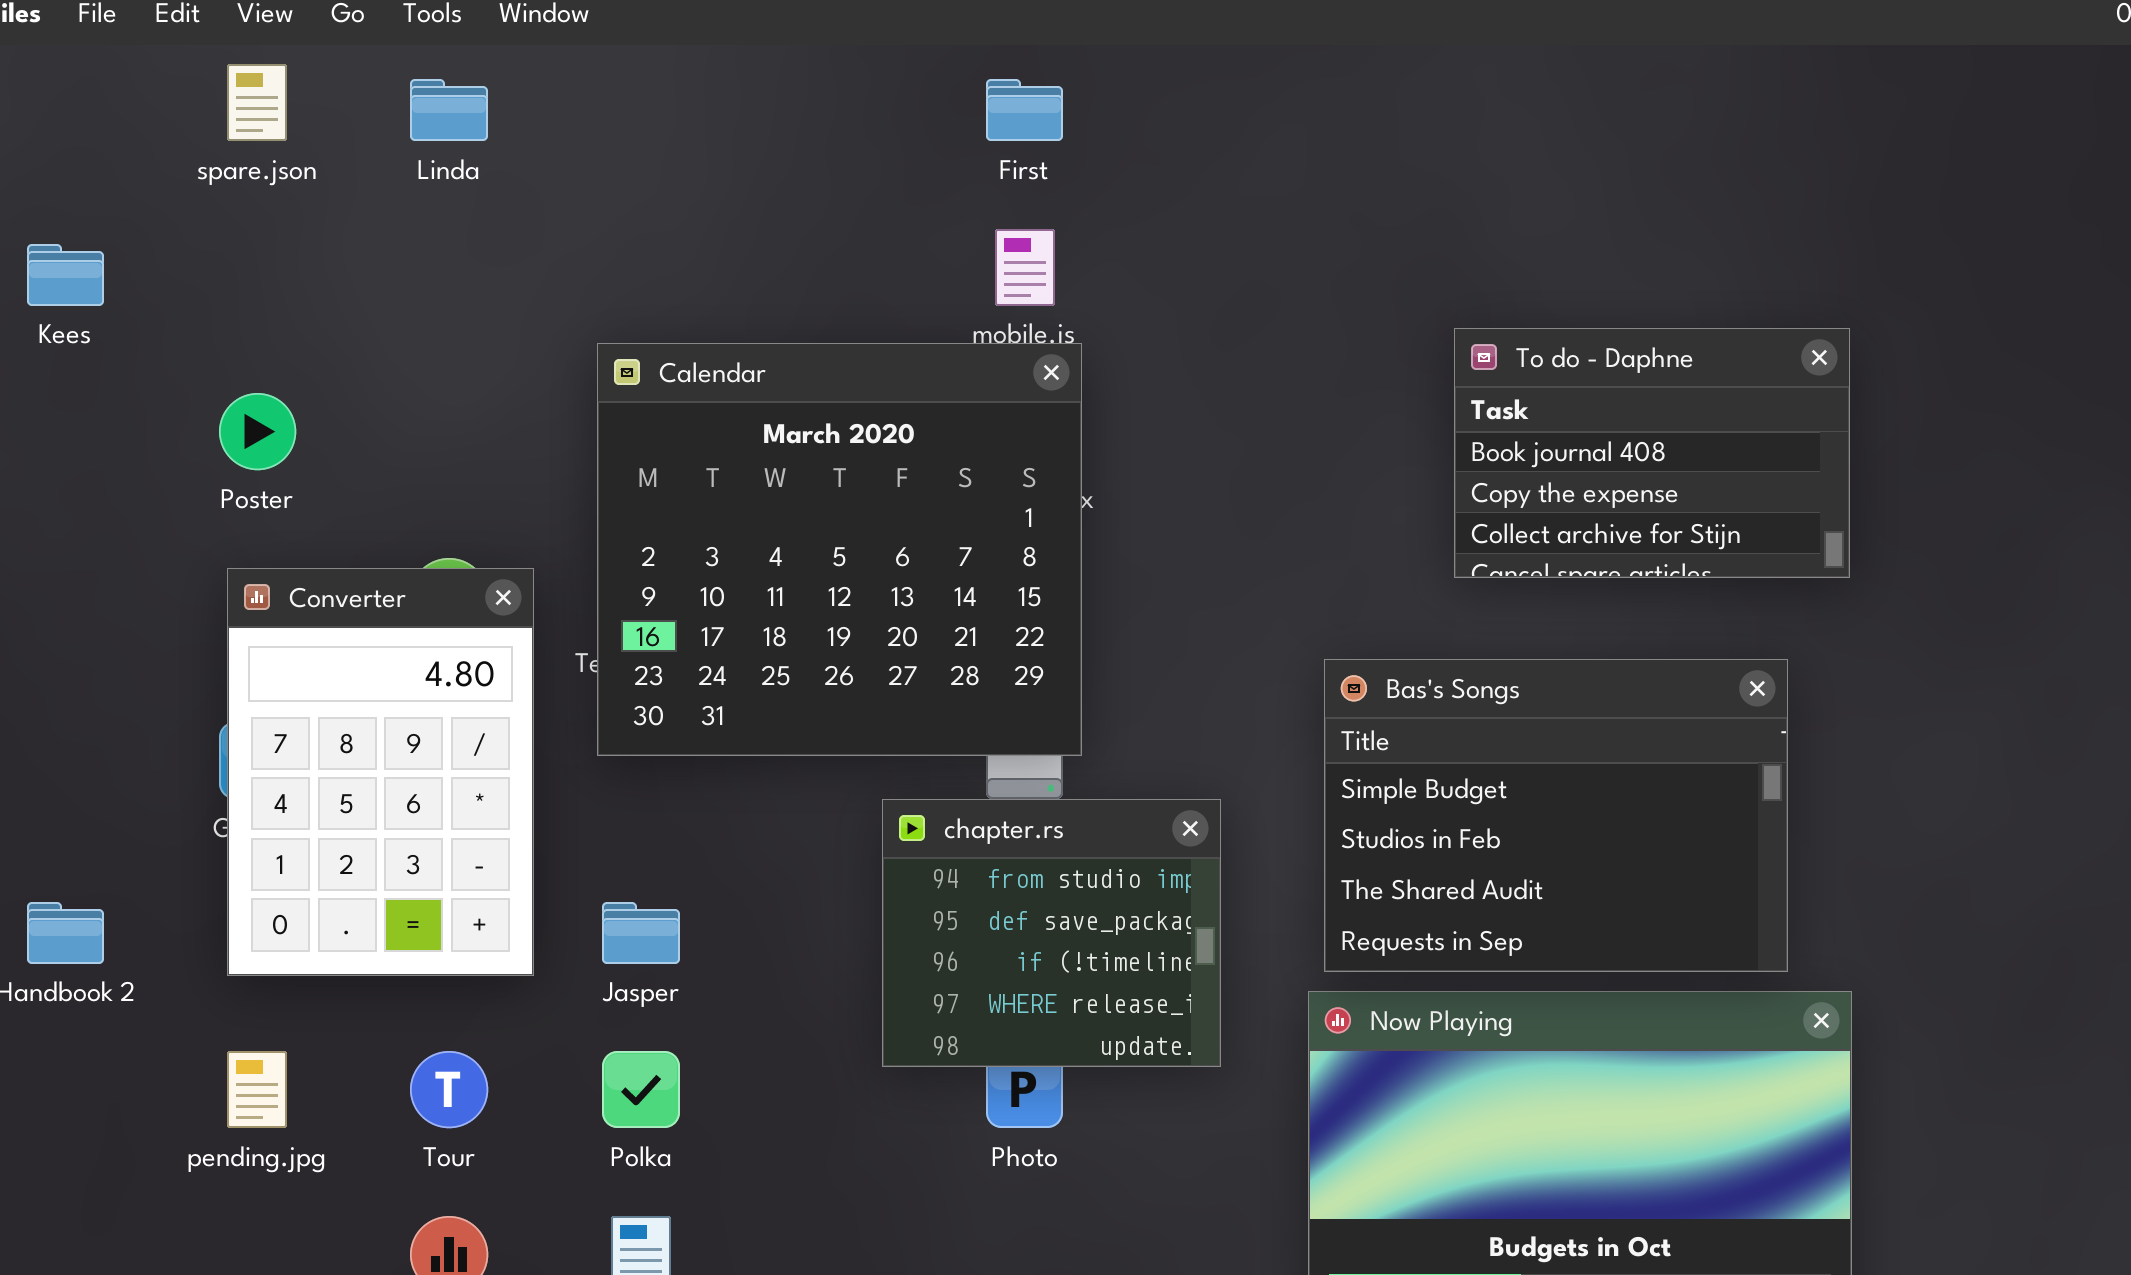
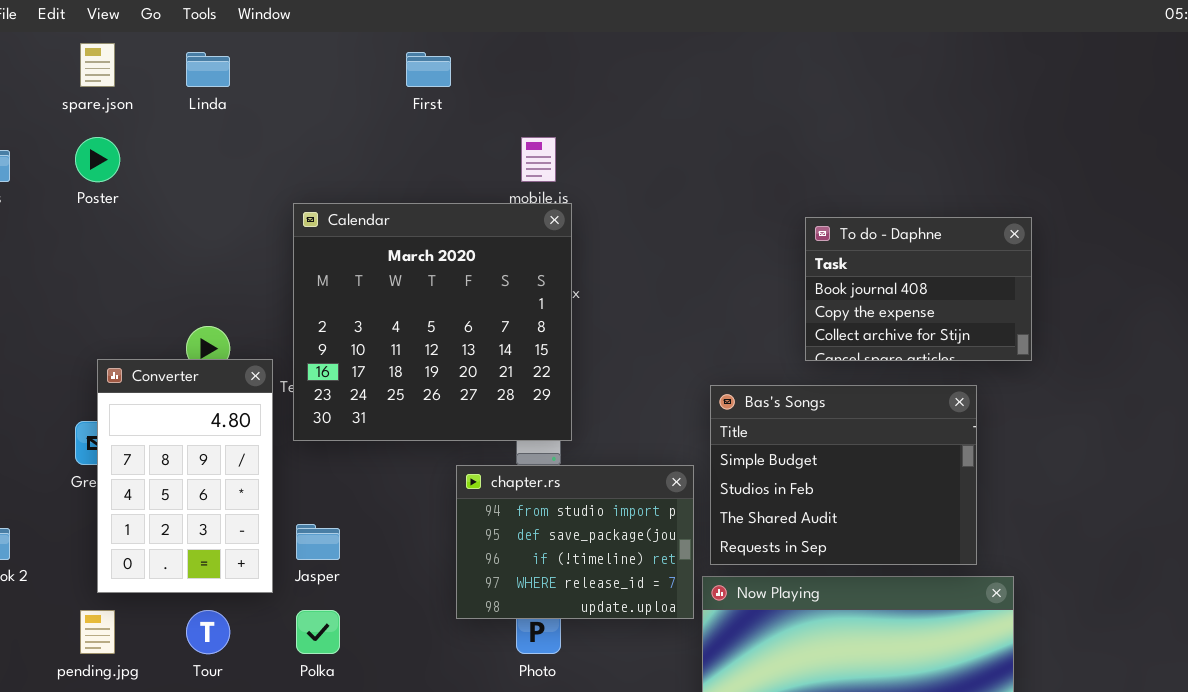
First: [986,79,1063,141] -> [406,52,451,87], moved
To do - Daphne: [1454,328,1850,578] -> [805,217,1032,361], moved
Poster: [219,393,296,470] -> [75,137,120,182], moved
Converter: [227,568,534,976] -> [97,359,273,593], moved
chapter.rs: [882,799,1221,1067] -> [456,465,694,619], resized

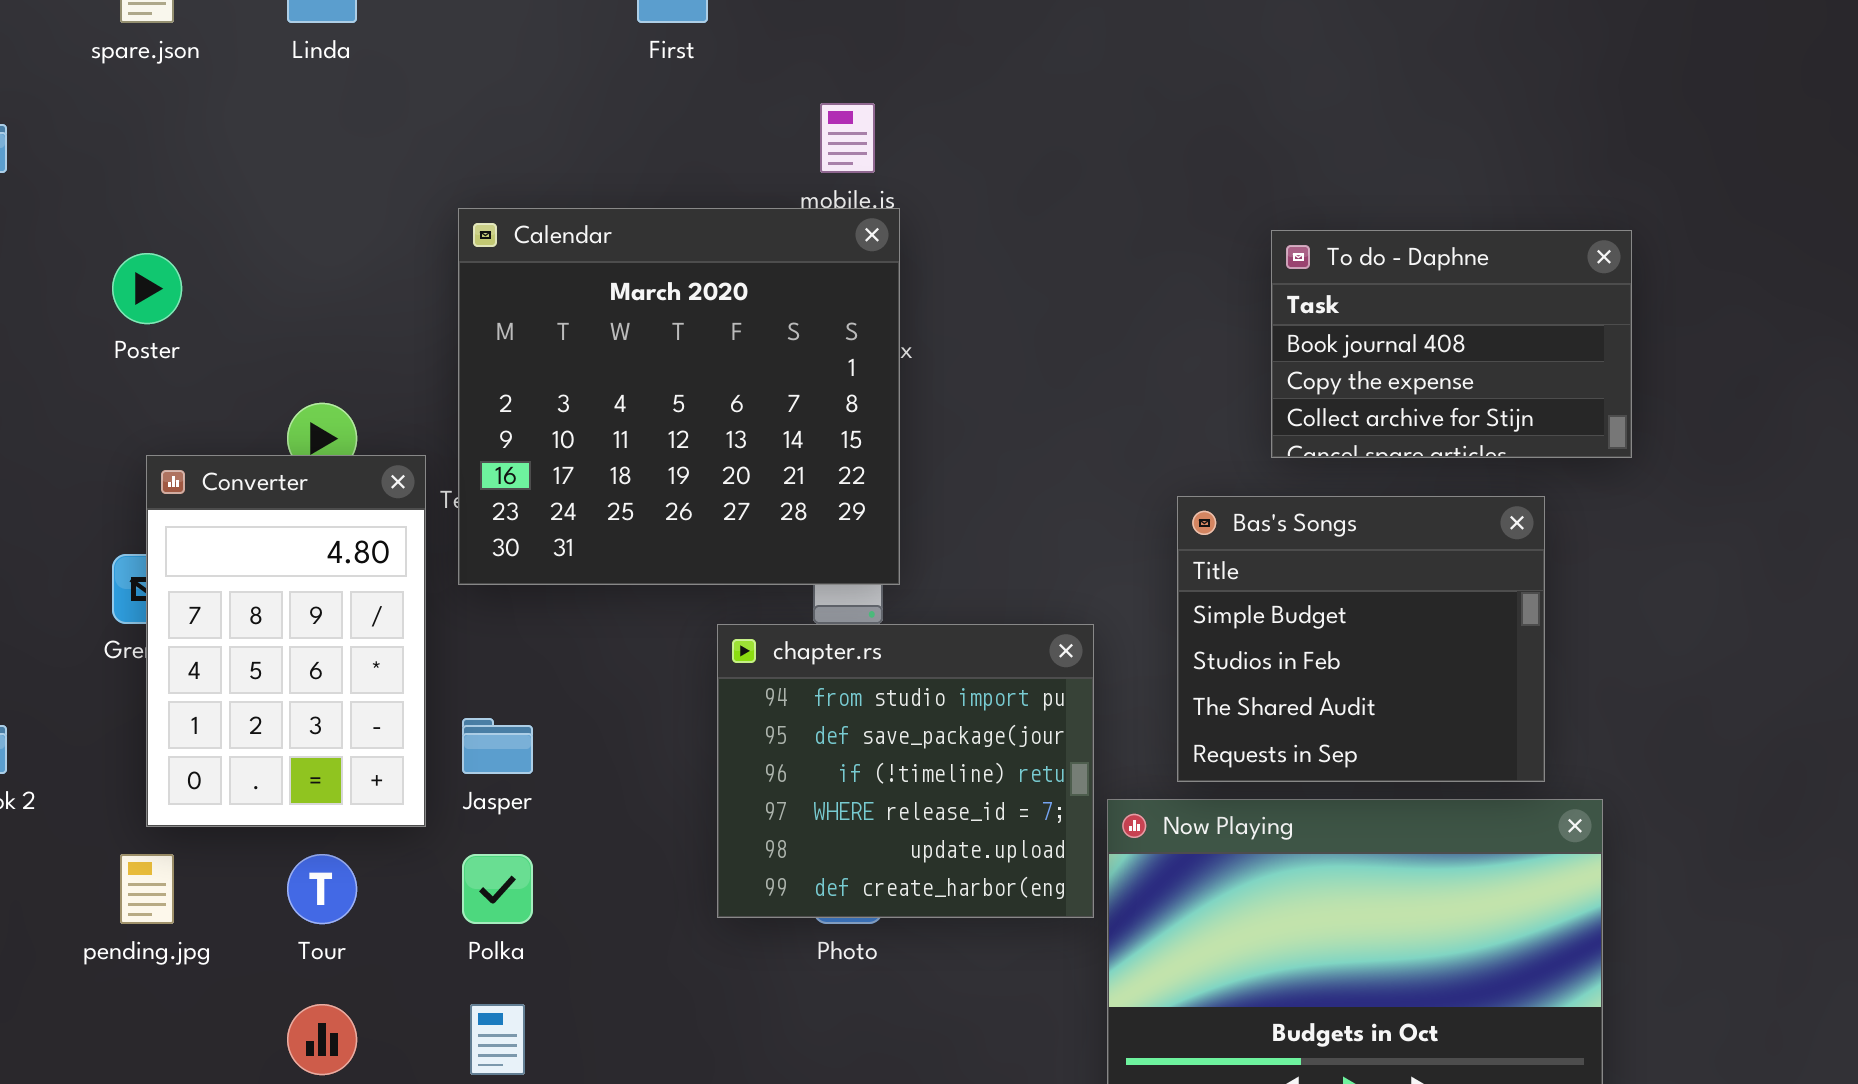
Poster: [75,137,120,182] -> [112,253,182,324], moved
Bas's Songs: [710,385,977,565] -> [1177,496,1545,782], resized
chapter.rs: [456,465,694,619] -> [717,624,1094,918], resized

